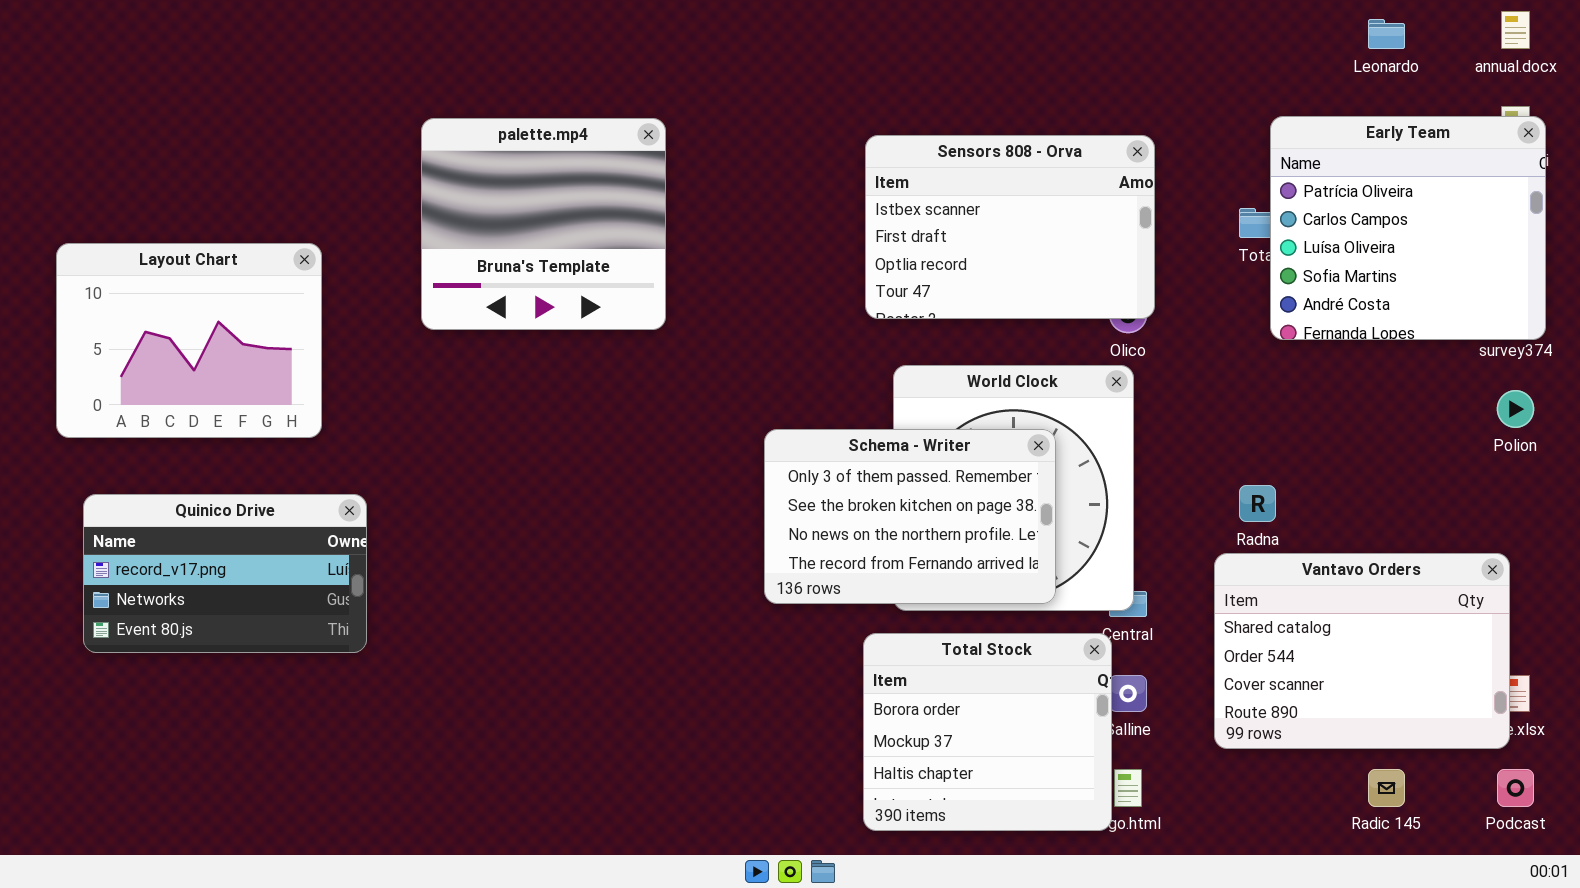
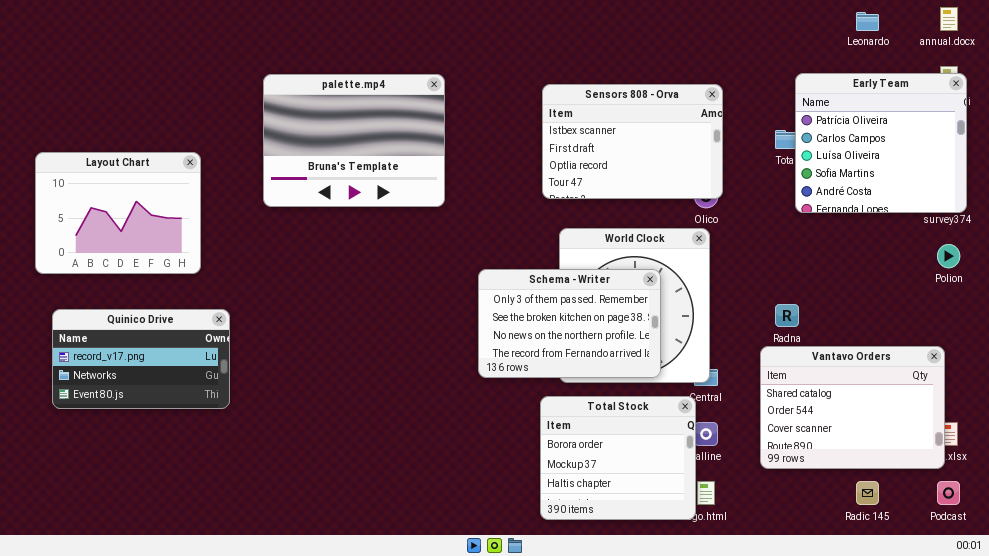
palette.mp4: [421,118,666,330] -> [263,74,445,207], resized

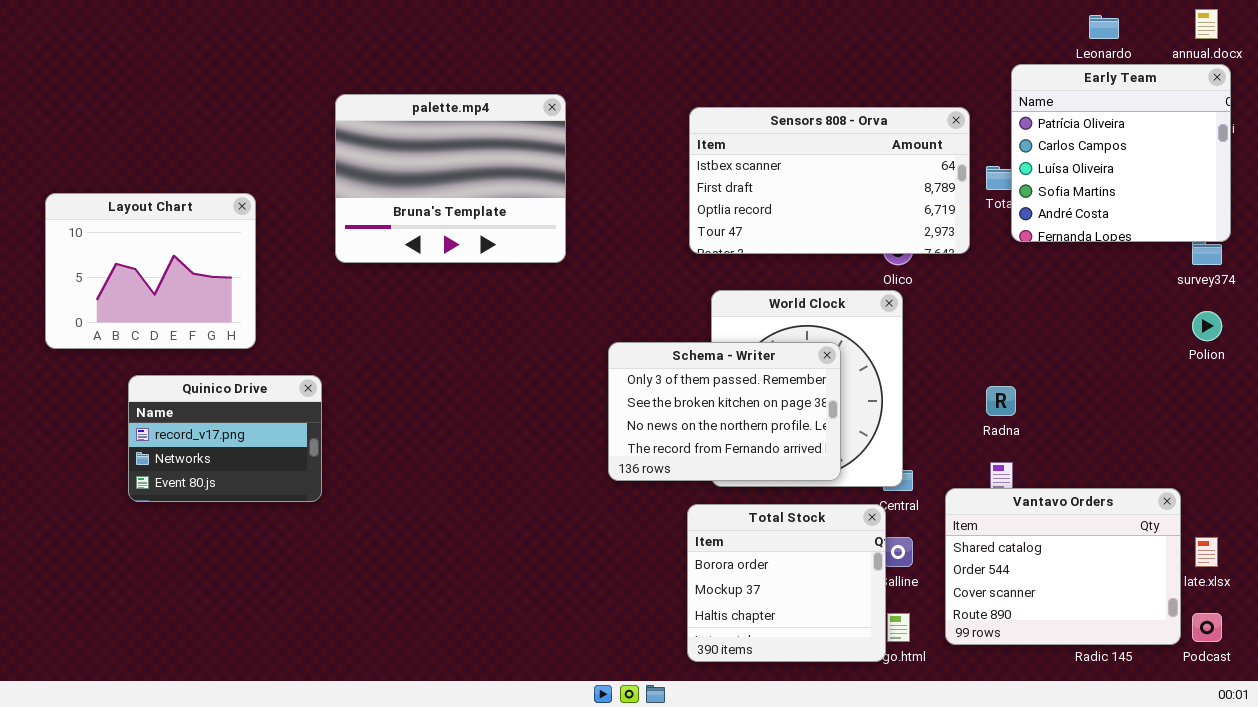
Early Team: [795,73,967,213] -> [1011,64,1231,242], moved
Sensors 808 - Orva: [542,84,723,199] -> [689,107,970,254], resized
Quinico Drive: [52,309,230,409] -> [128,375,322,502], moved, resized
Vantavo Orders: [760,346,945,469] -> [945,488,1181,645], moved

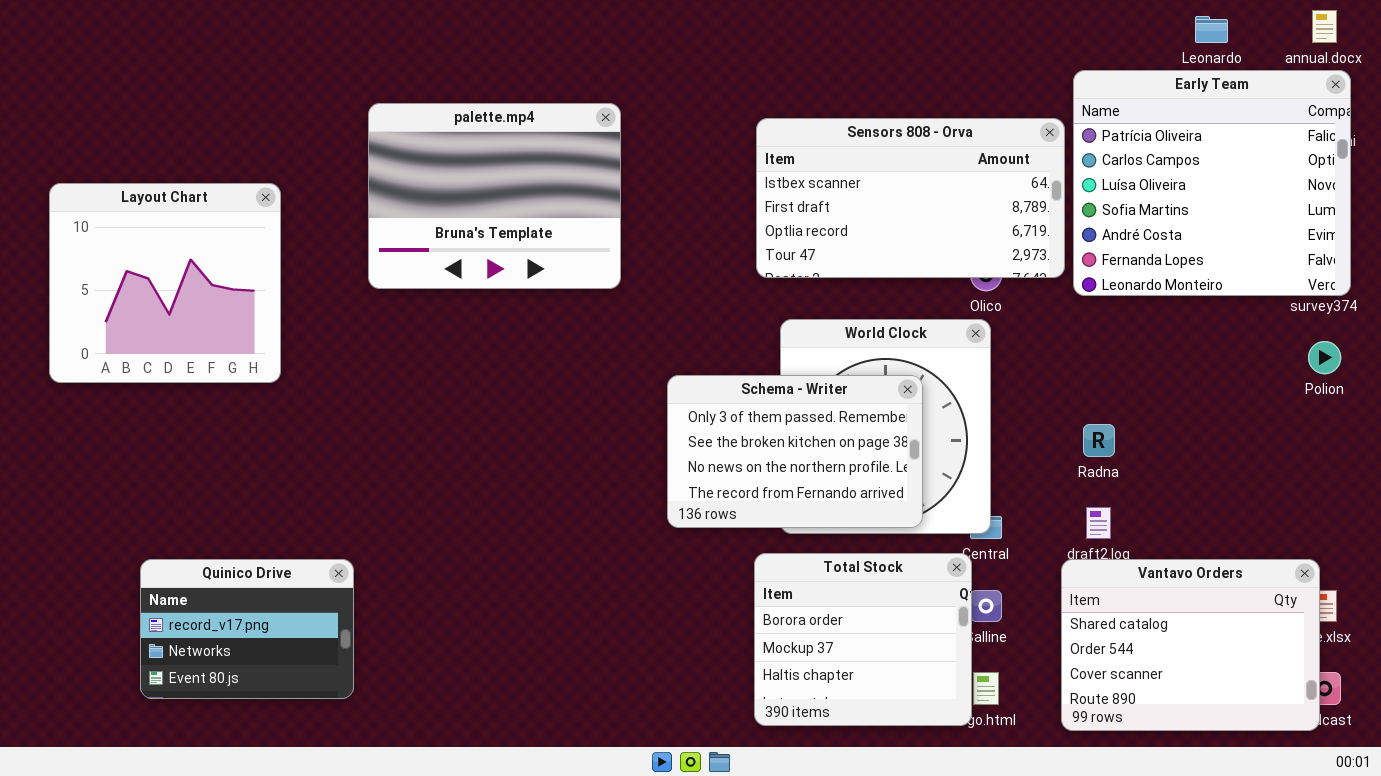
Early Team: [1011,64,1231,242] -> [1073,70,1351,296], resized
Layout Chart: [45,193,256,349] -> [49,183,281,383], resized
Quinico Drive: [128,375,322,502] -> [140,559,354,699], moved
Vantavo Orders: [945,488,1181,645] -> [1061,559,1320,731], moved

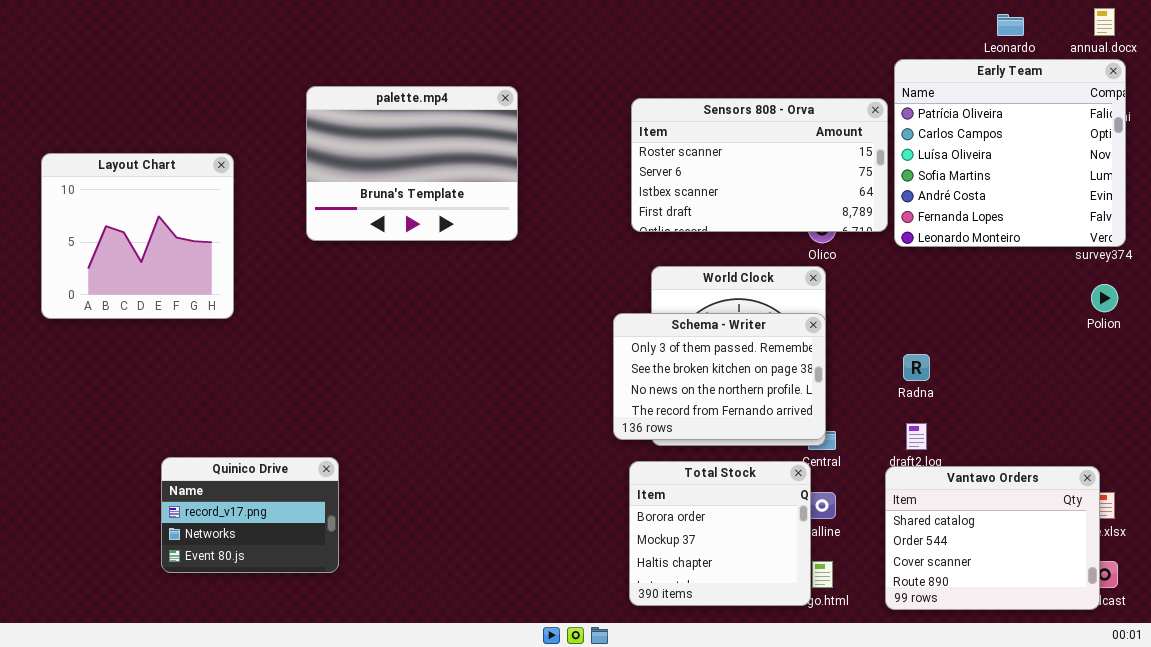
Sensors 808 - Orva: [756,118,1065,278] -> [631,98,888,232], scrolled up 2 rows
Schema - Writer: [667,375,923,528] -> [613,313,826,440], moved
Quinico Drive: [140,559,354,699] -> [161,457,339,573], moved

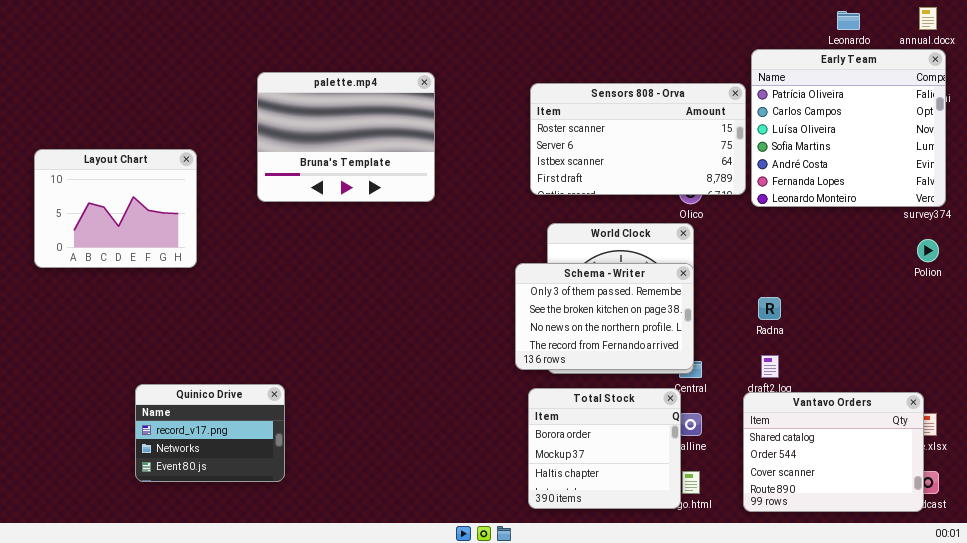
Layout Chart: [41,153,234,319] -> [34,149,197,268], resized

